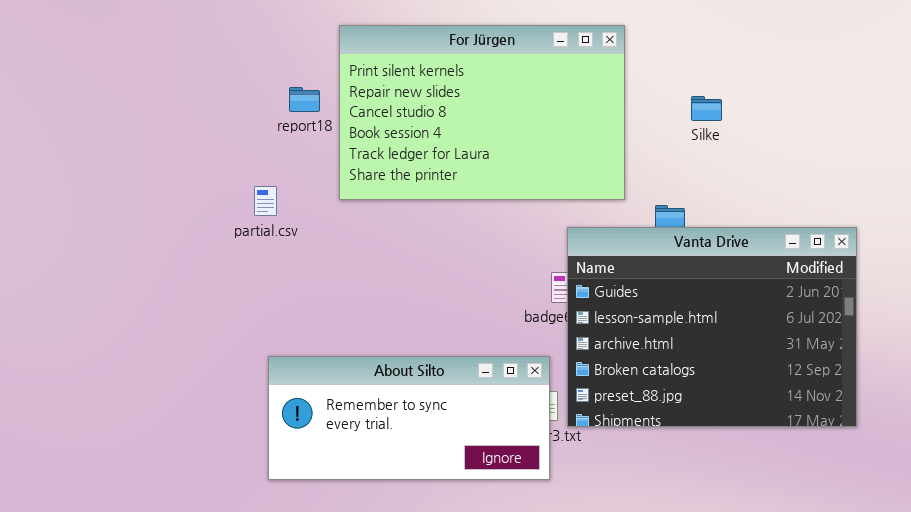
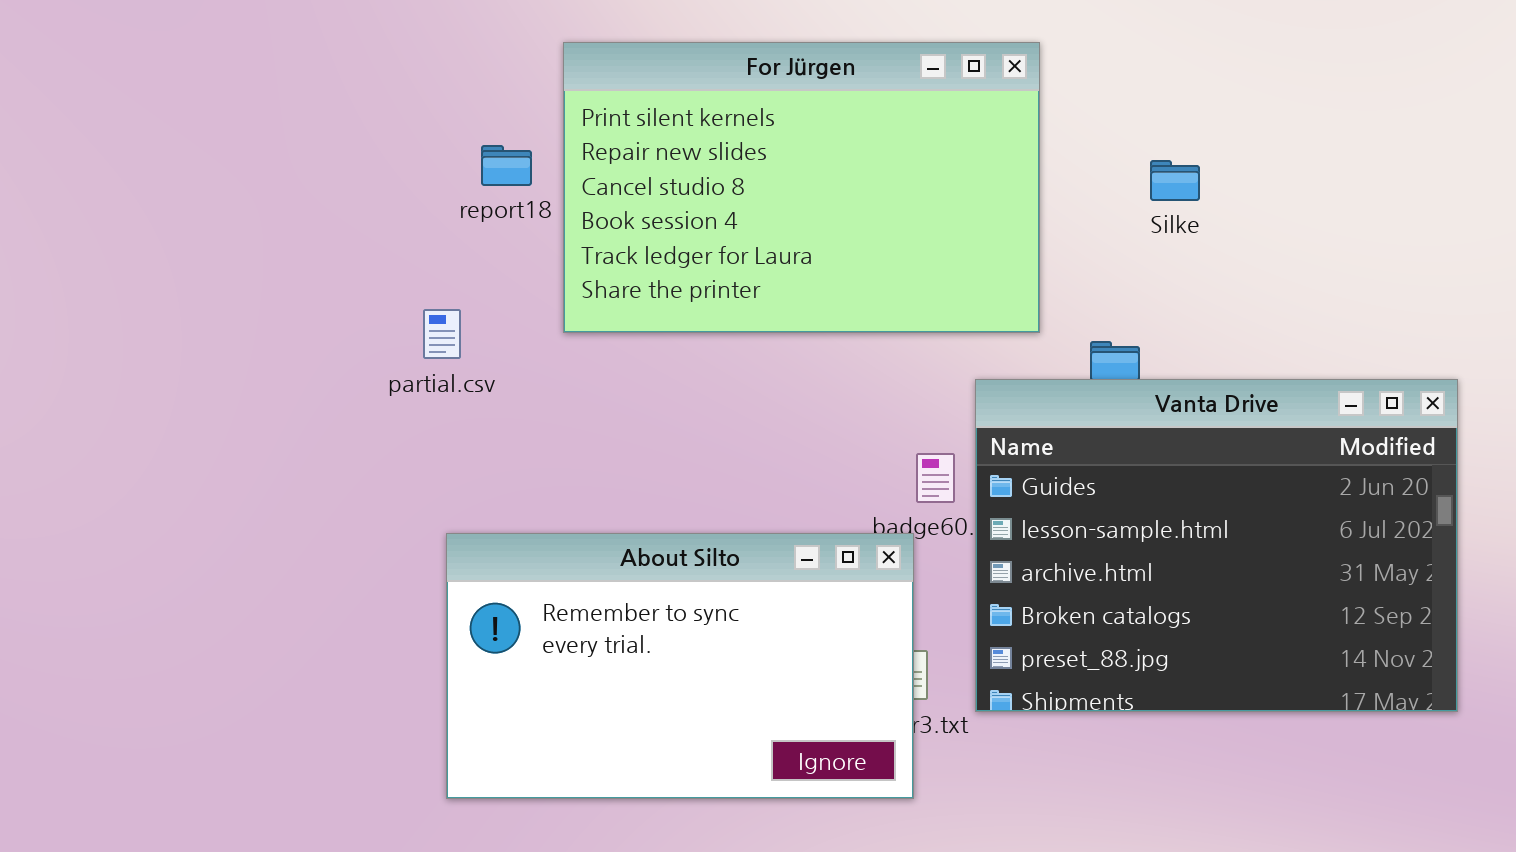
Vanta Drive: [567,227,857,427] -> [975,379,1458,712], moved
About Silto: [268,356,550,480] -> [446,533,914,799], resized

